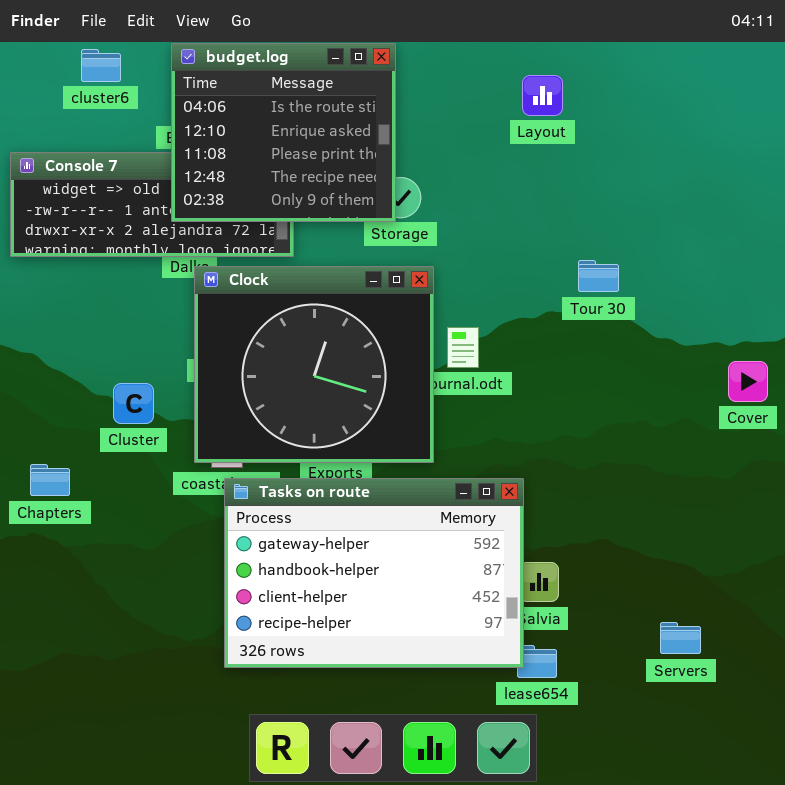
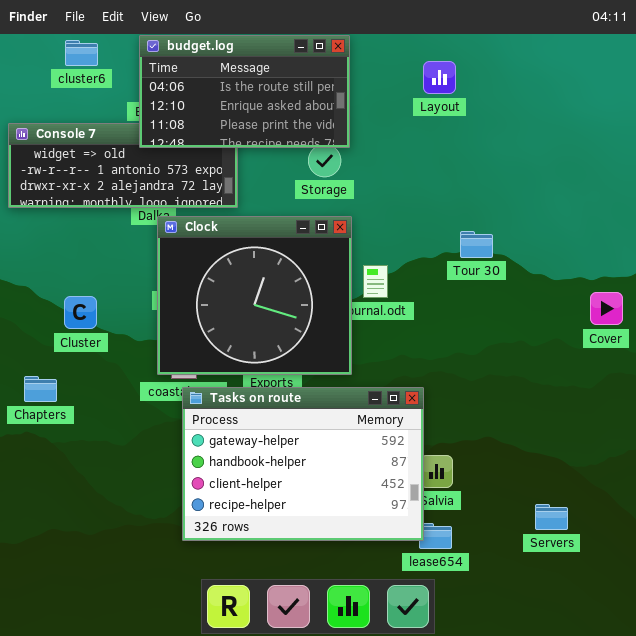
budget.log: [171,43,396,222] -> [139,35,350,148], resized
Tour 30: [578,260,619,292] -> [460,231,493,258], moved
Cluster: [113,383,154,424] -> [64,296,97,329], moved

